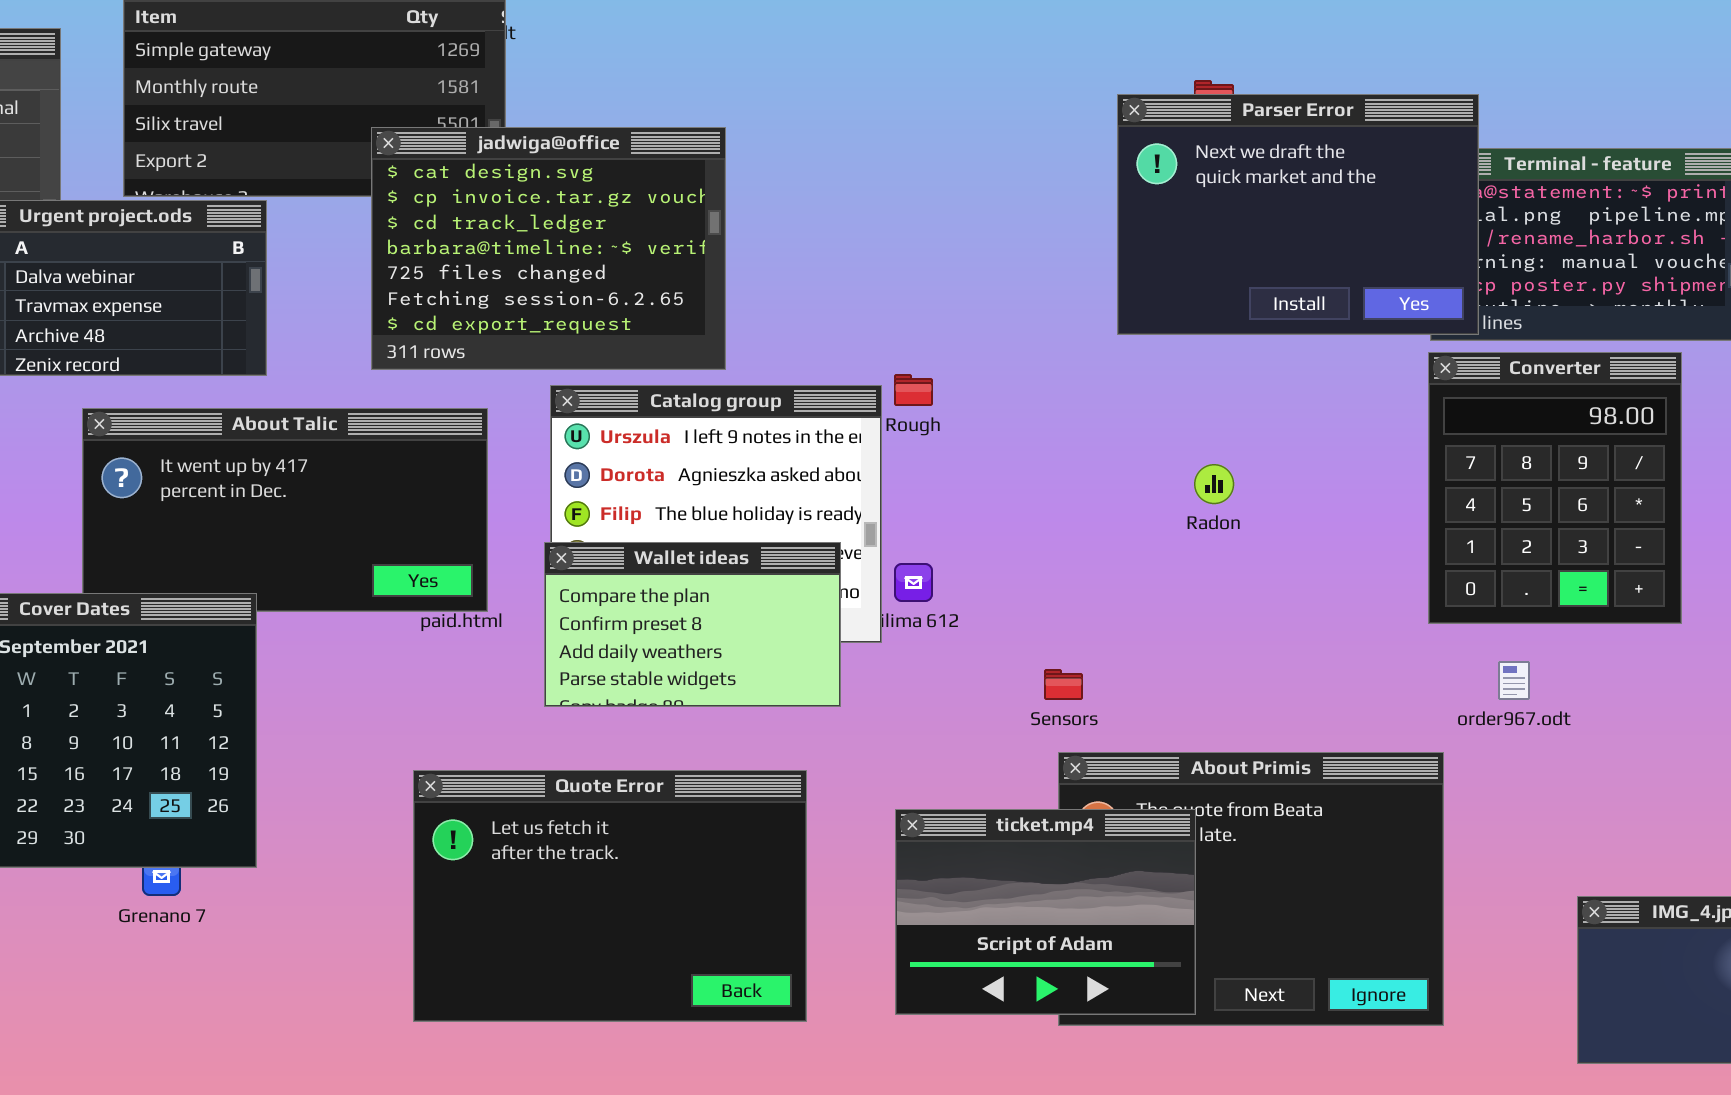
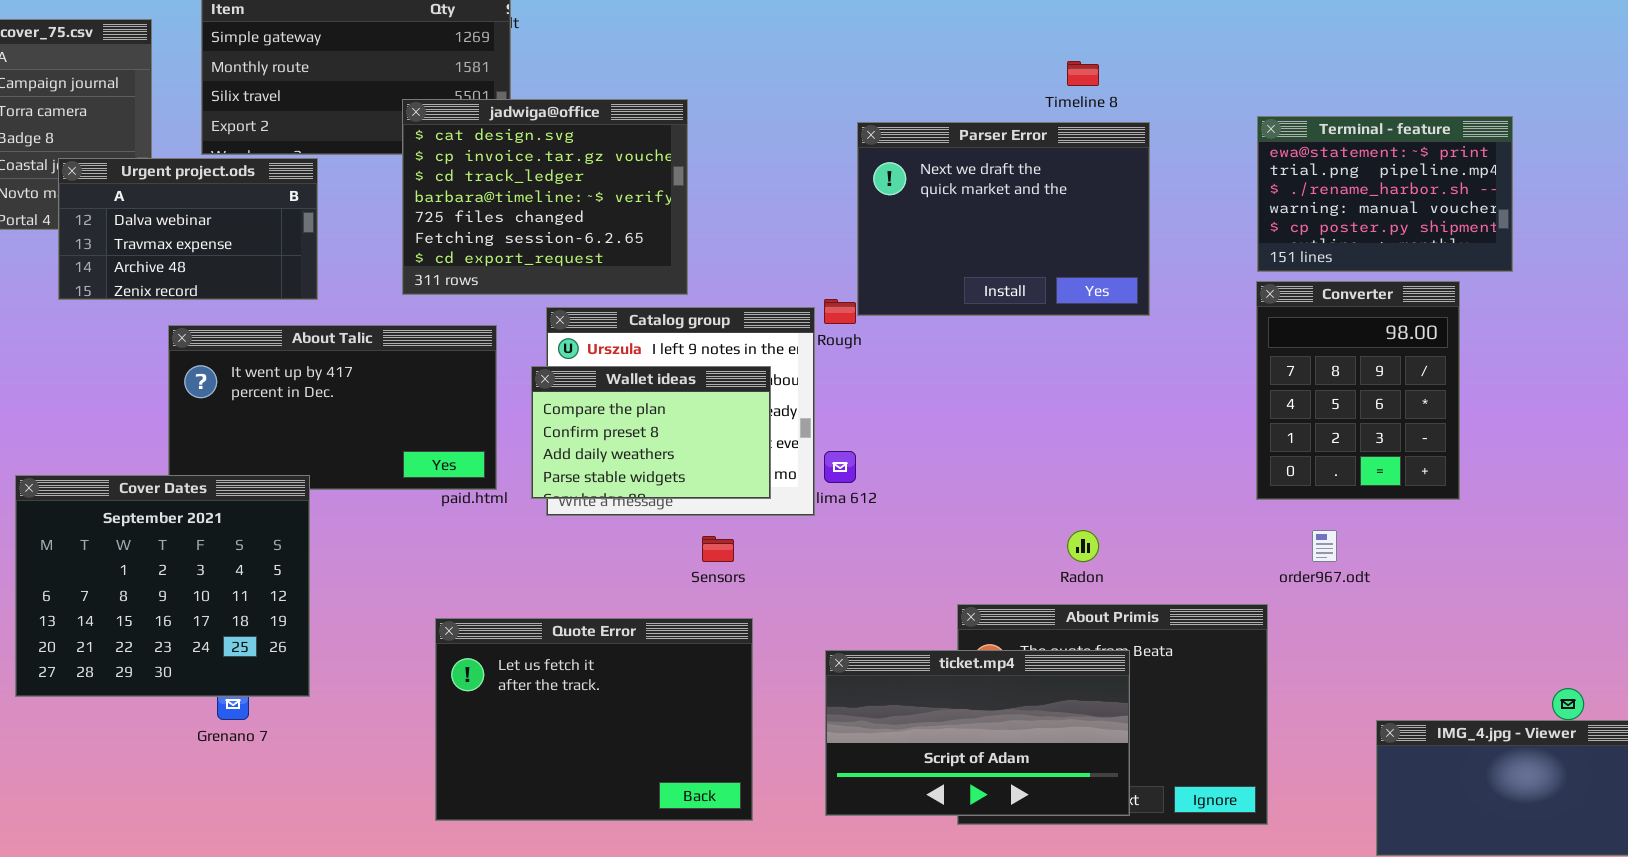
Parser Error: [1117,94,1479,335] -> [857,122,1150,316], moved
Radon: [1194,464,1234,504] -> [1067,530,1099,562], moved
Wallet ideas: [544,542,841,707] -> [531,366,771,499], moved
Sensors: [1044,669,1083,700] -> [702,536,734,562], moved
ticket.mp4: [895,809,1196,1015] -> [825,650,1130,816], resized

